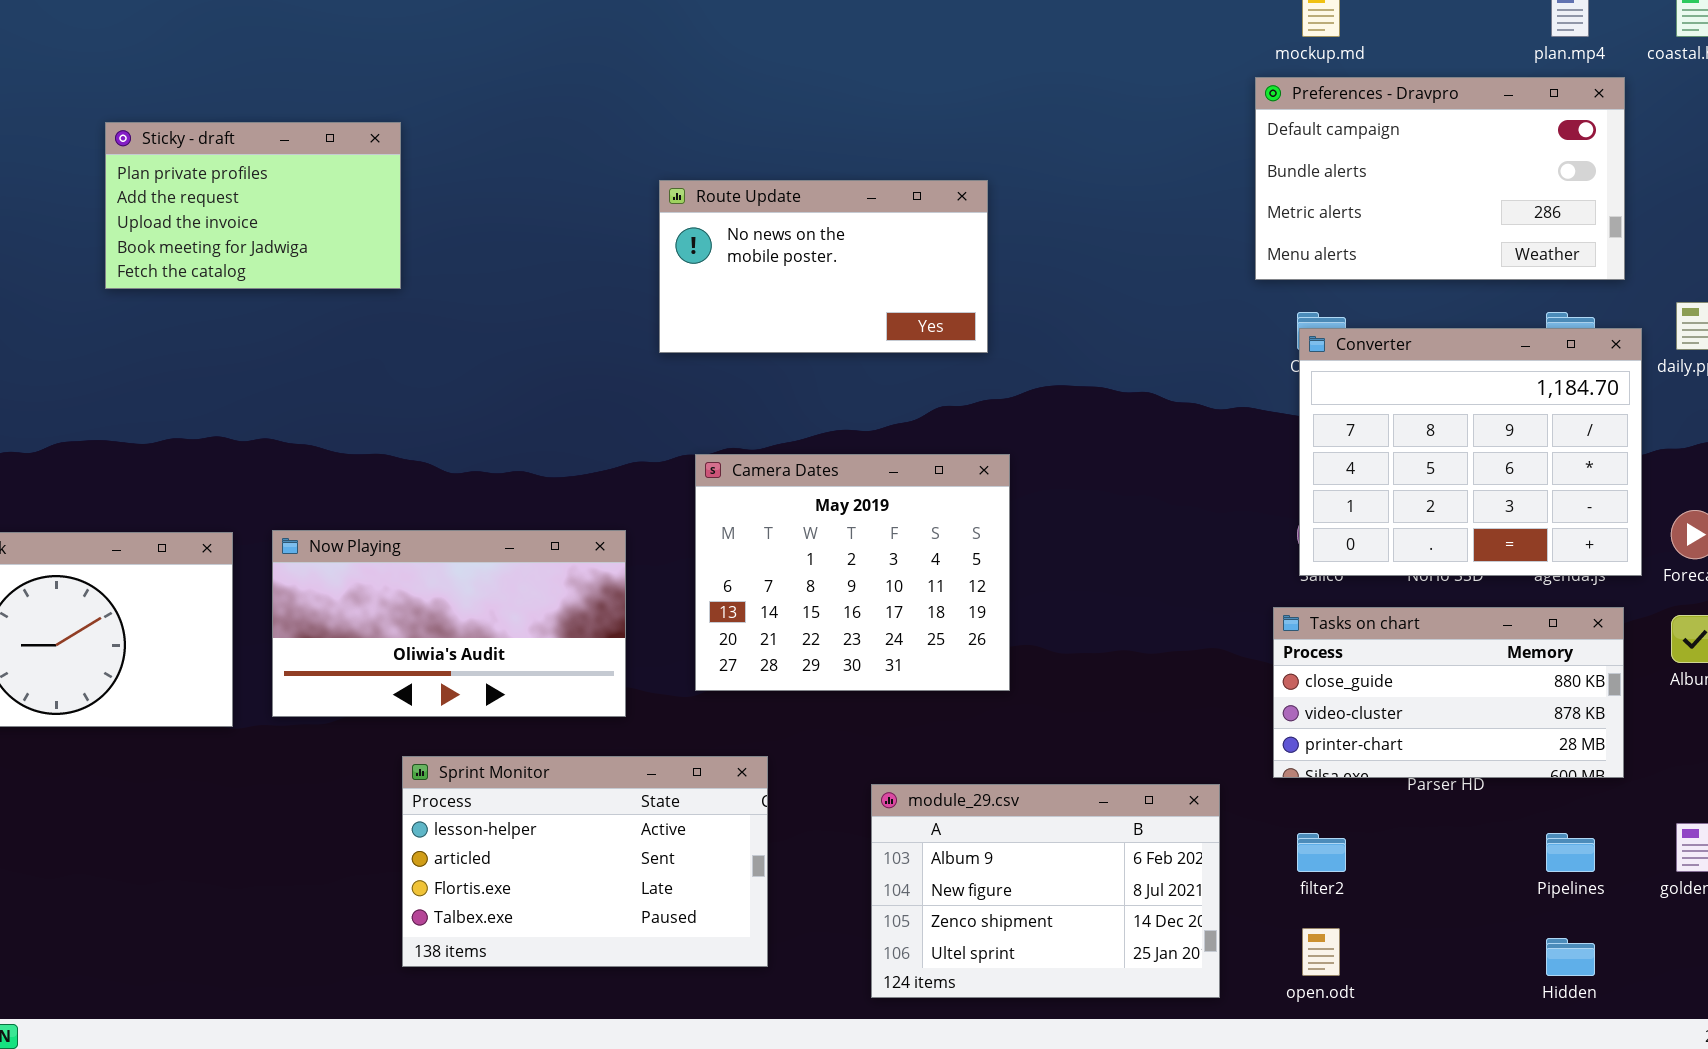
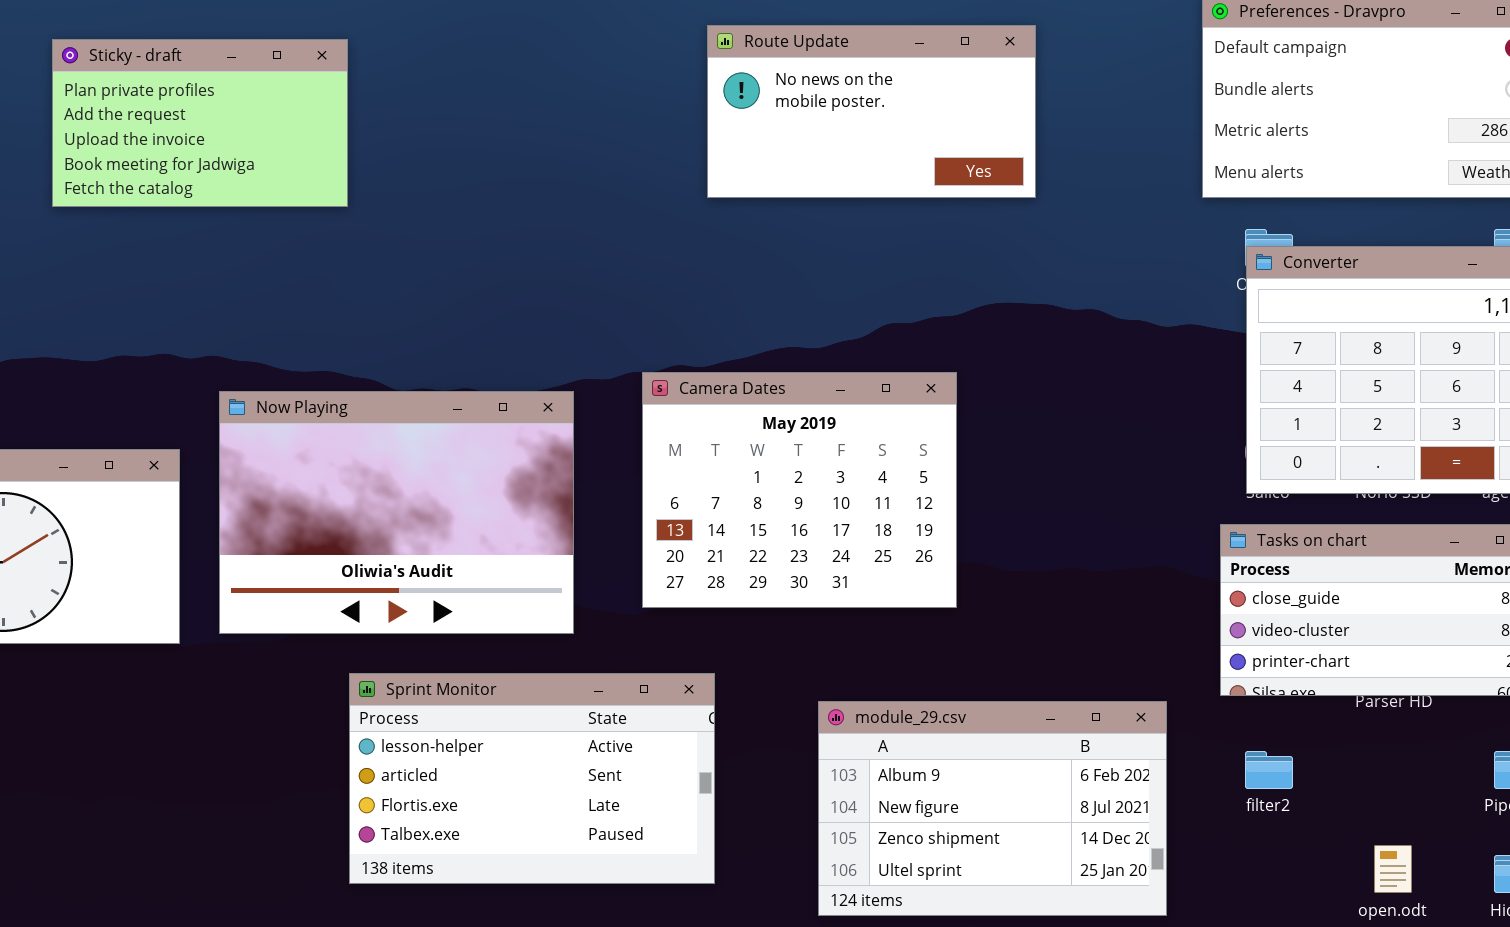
Route Update: [659,180,988,353] -> [707,25,1036,198], moved
Now Playing: [272,530,626,717] -> [219,391,574,634], resized
open.odt: [1302,928,1340,976] -> [1374,845,1412,893], moved

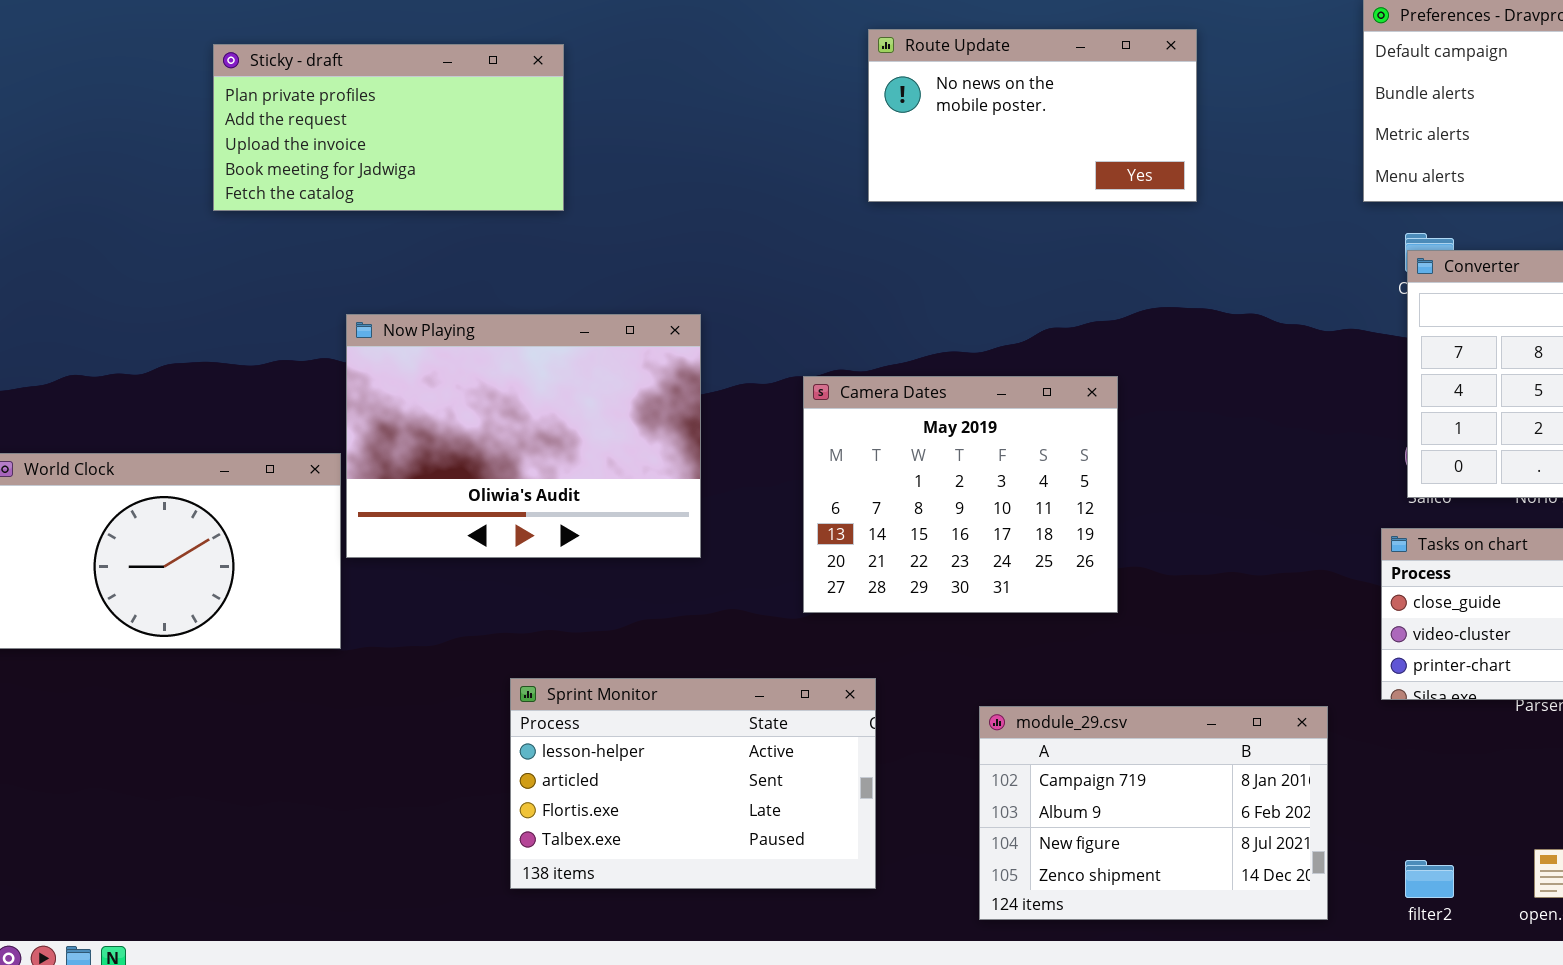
Sticky - draft: [52,39,348,207] -> [213,44,564,211], resized
Now Playing: [219,391,574,634] -> [346,314,701,558], moved
module_29.csv: [818,701,1167,916] -> [979,706,1328,920], scrolled up 1 row
filter2: [1245,751,1293,789] -> [1405,860,1454,898], moved

